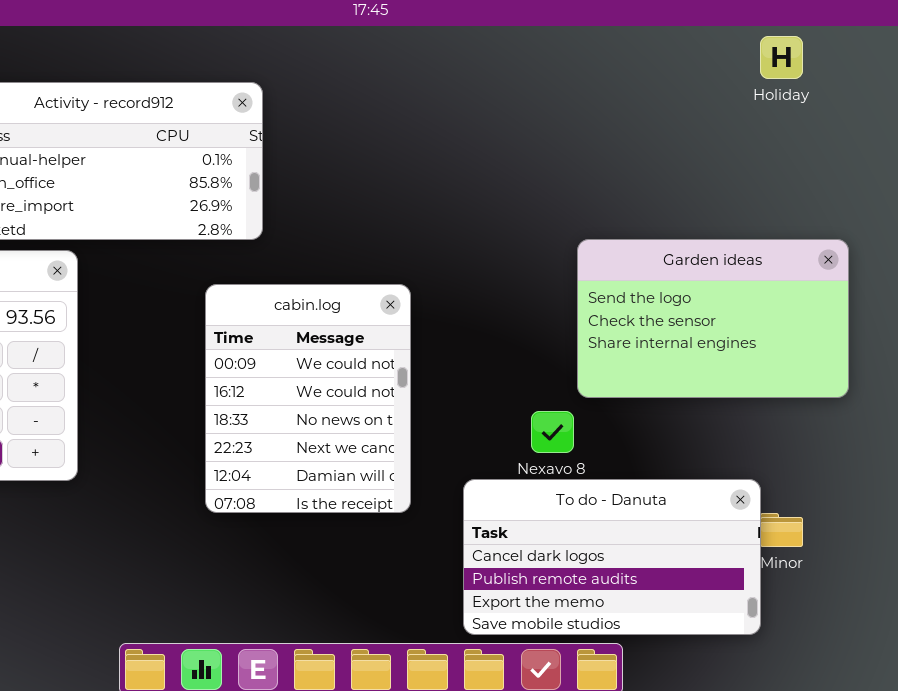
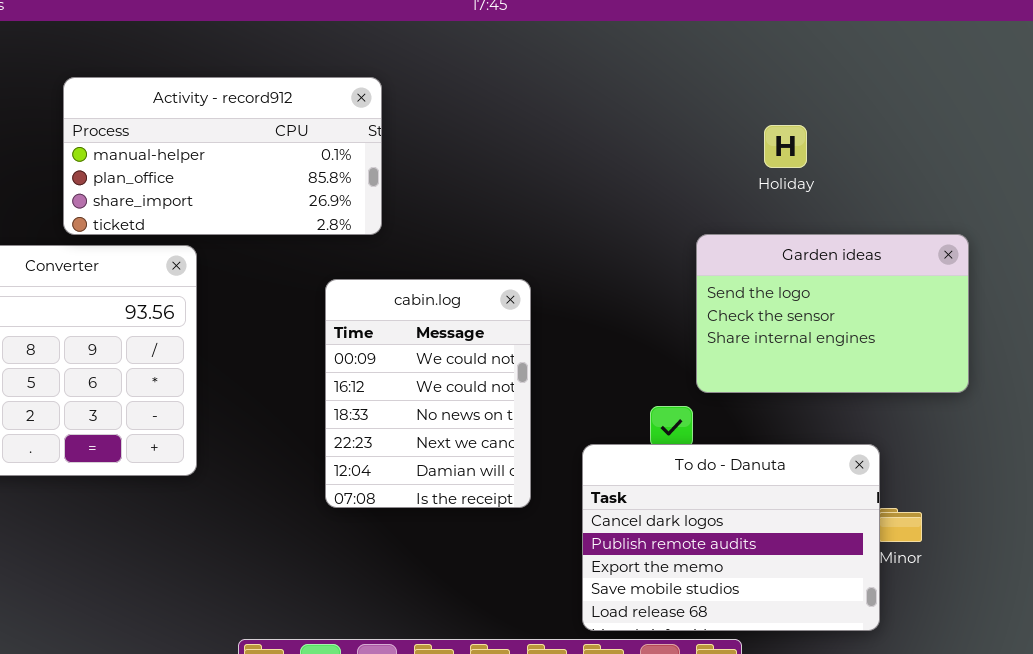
Holiday: [760,36,803,79] -> [764,125,807,168], moved
To do - Danuta: [463,479,761,635] -> [582,444,880,631], resized

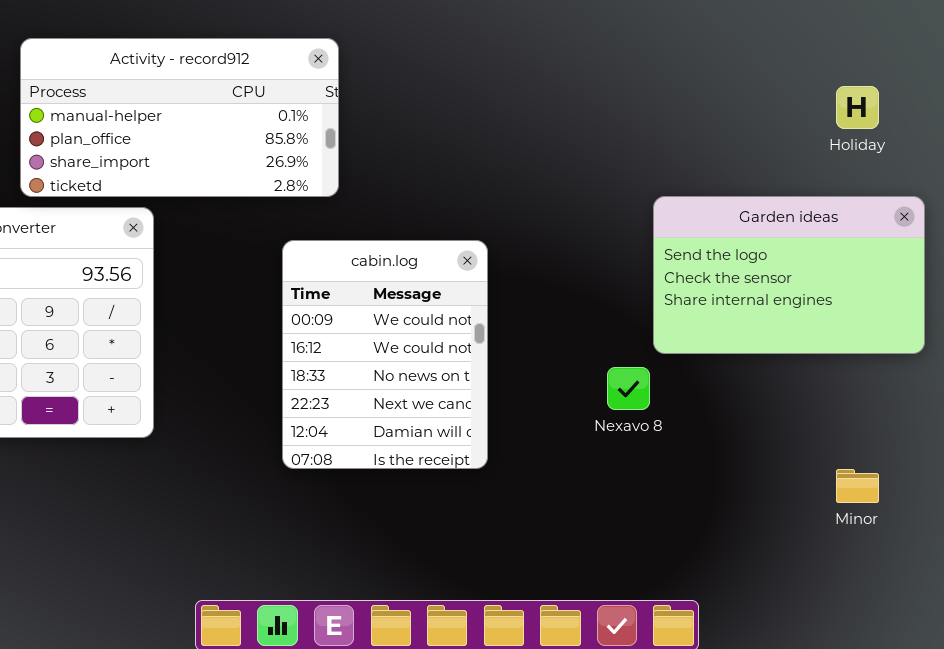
Holiday: [764,125,807,168] -> [836,86,879,129], moved
To do - Danuta: [582,444,880,631] -> none, closed

